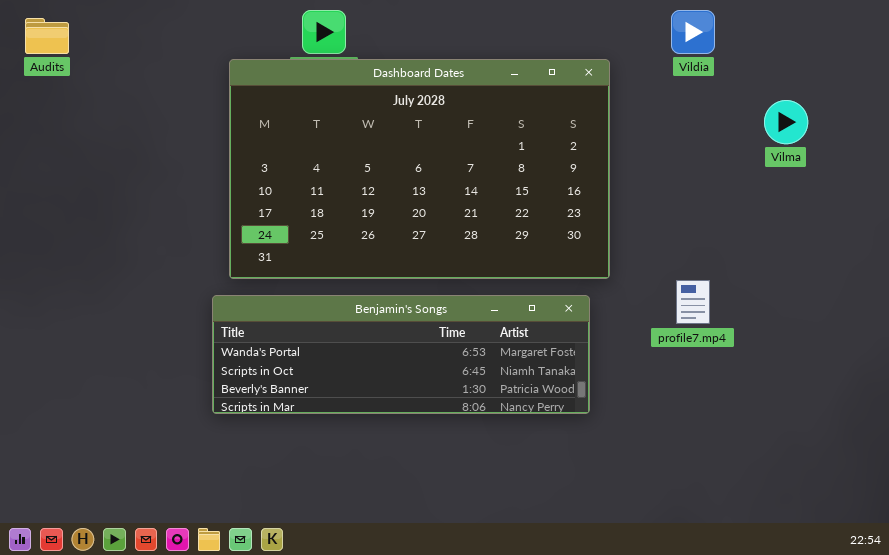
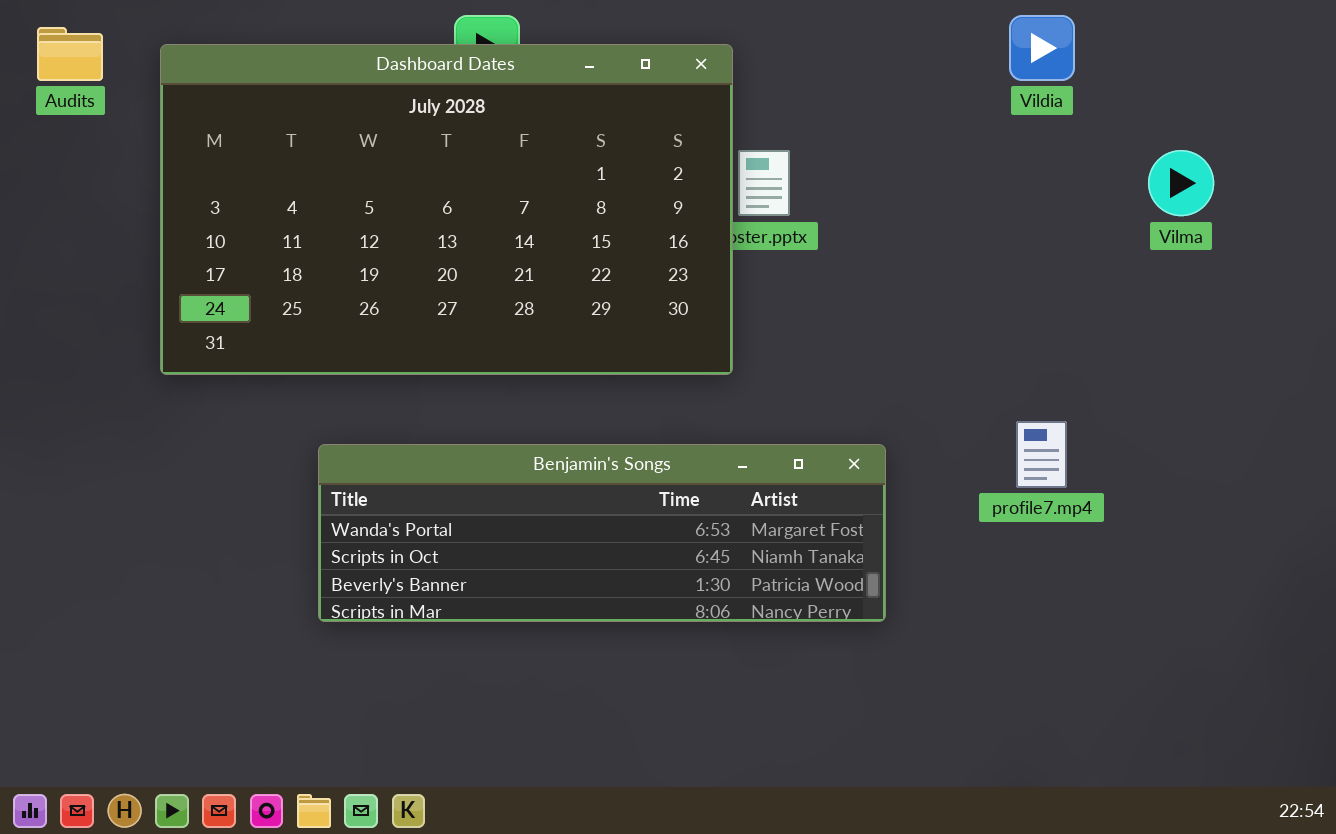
Dashboard Dates: [229,59,610,279] -> [160,44,733,375], moved

